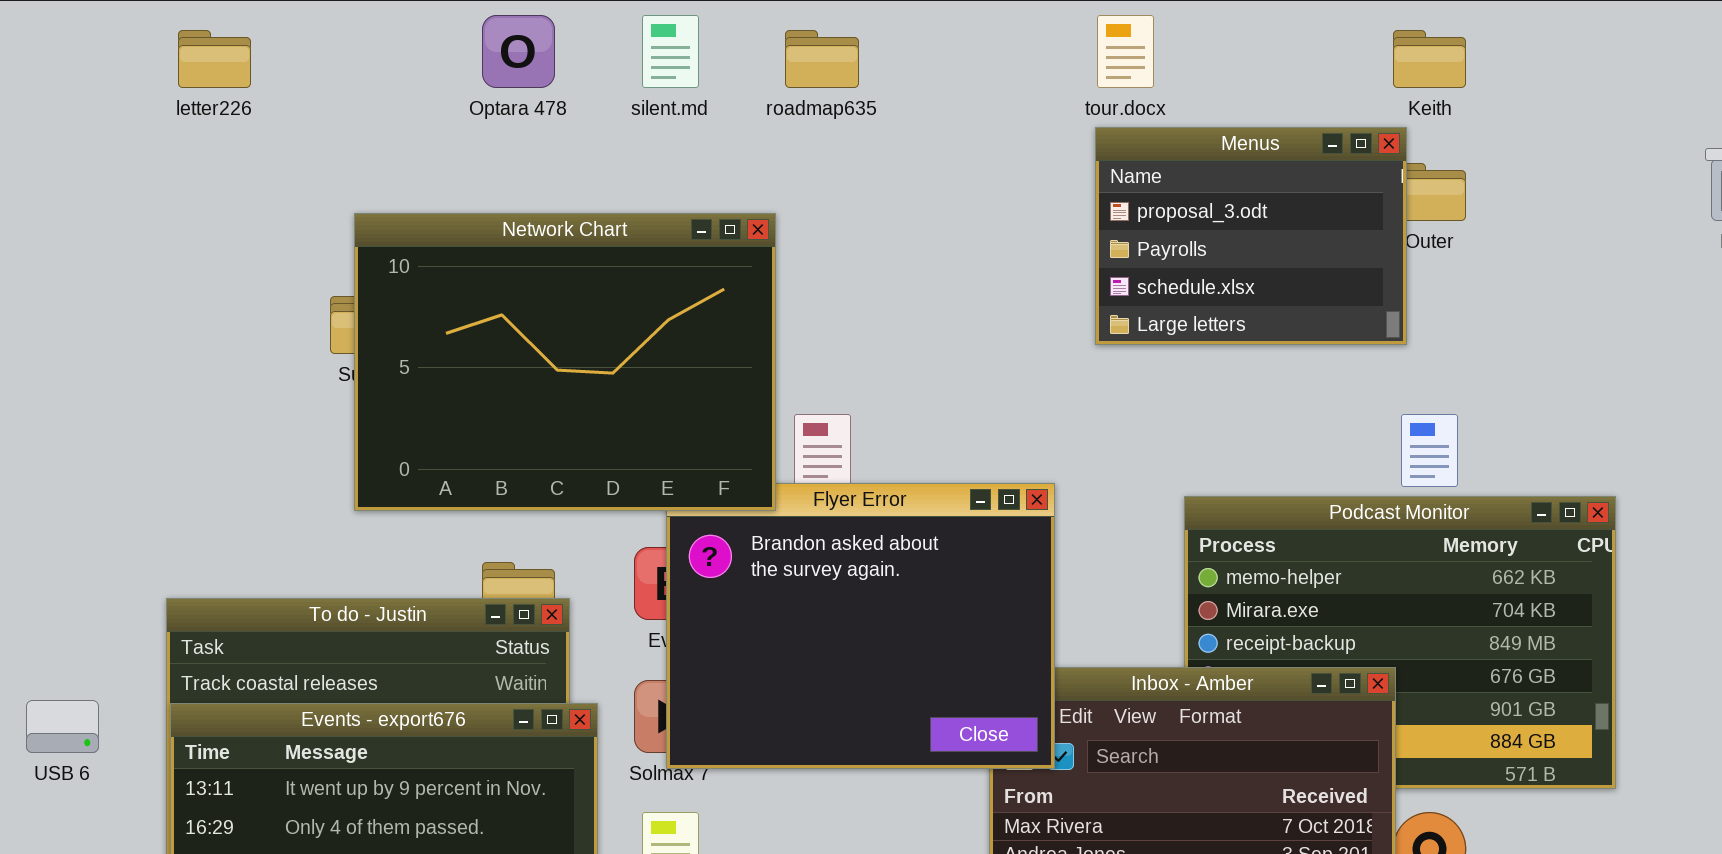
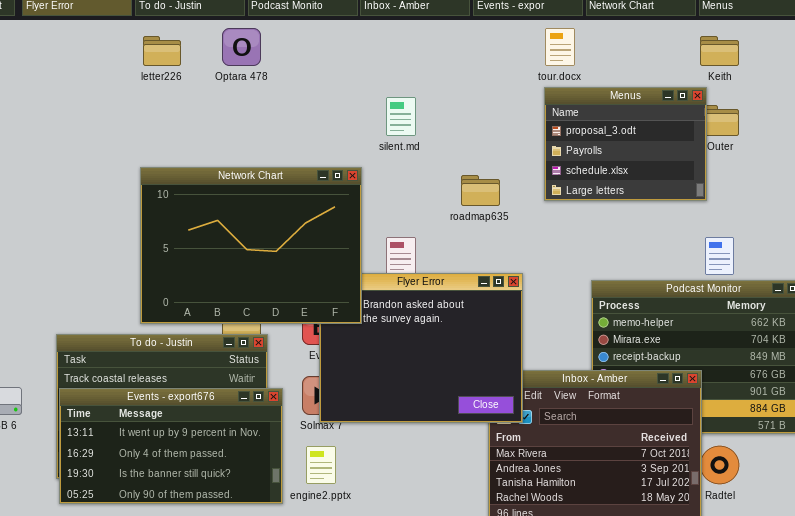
silent.md: [642,15,699,88] -> [386,97,416,136], moved
letter226: [178,30,251,88] -> [143,36,181,66], moved
roadmap635: [785,30,859,88] -> [461,175,500,206], moved
Network Chart: [354,213,776,511] -> [140,167,362,324], moved

